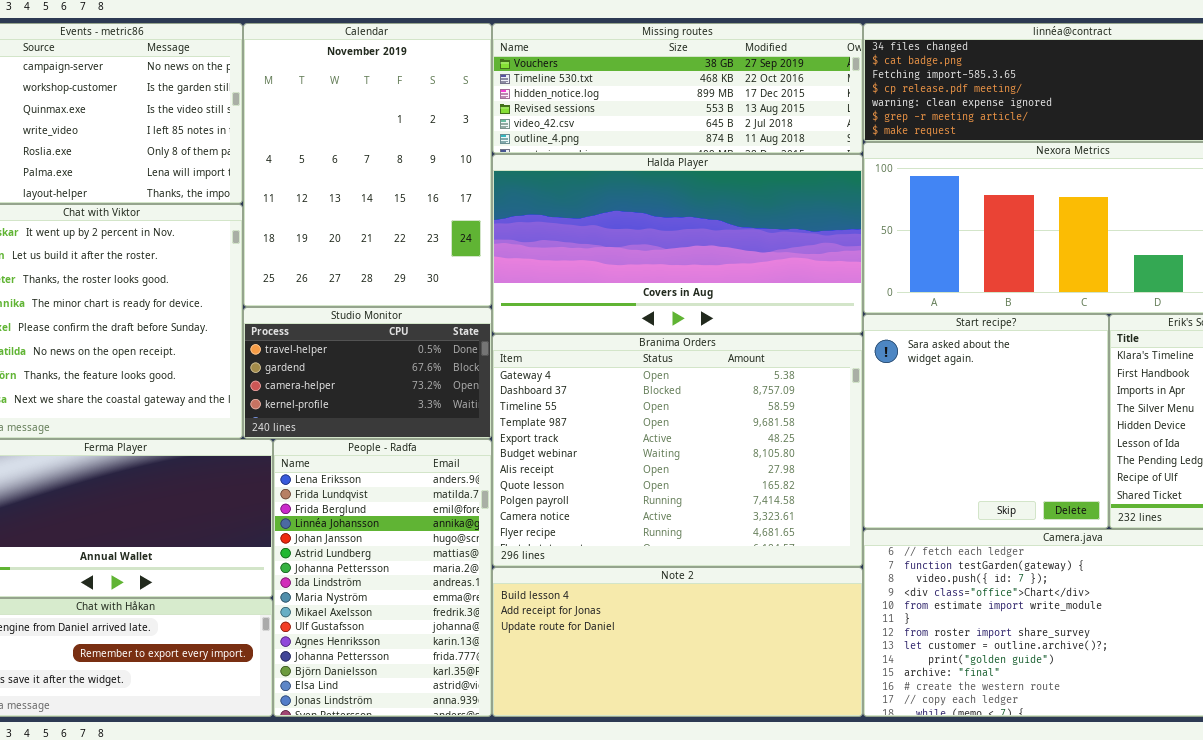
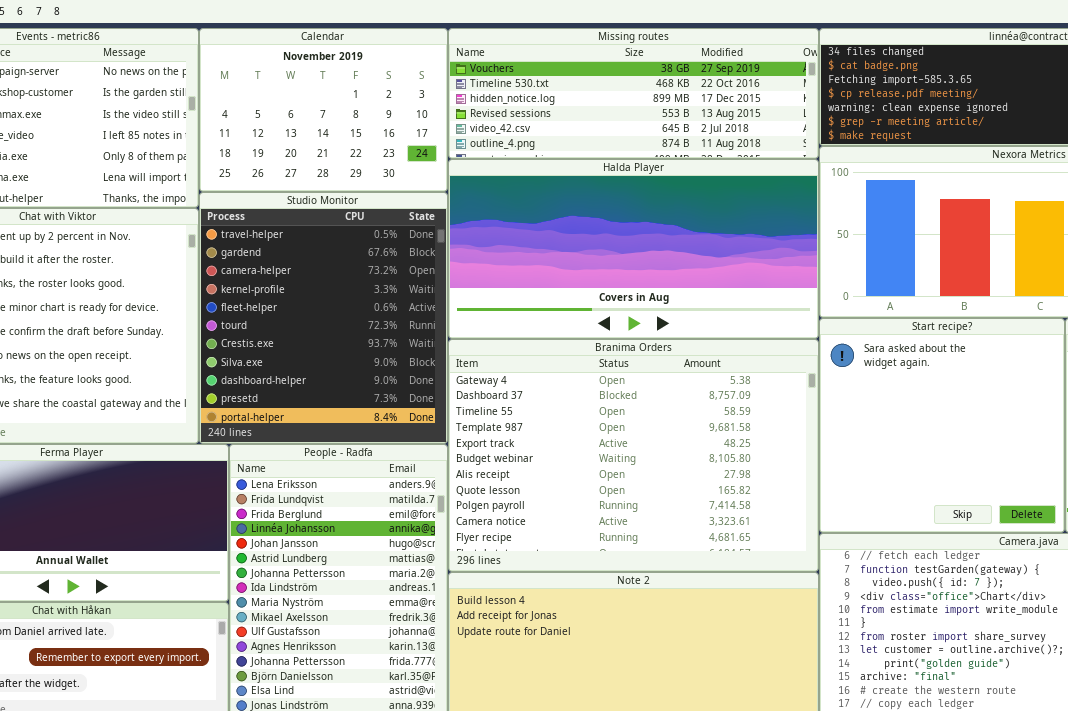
Calendar: [243,23,492,307] -> [199,28,448,192], resized
Studio Monitor: [243,307,492,439] -> [199,192,448,444], resized

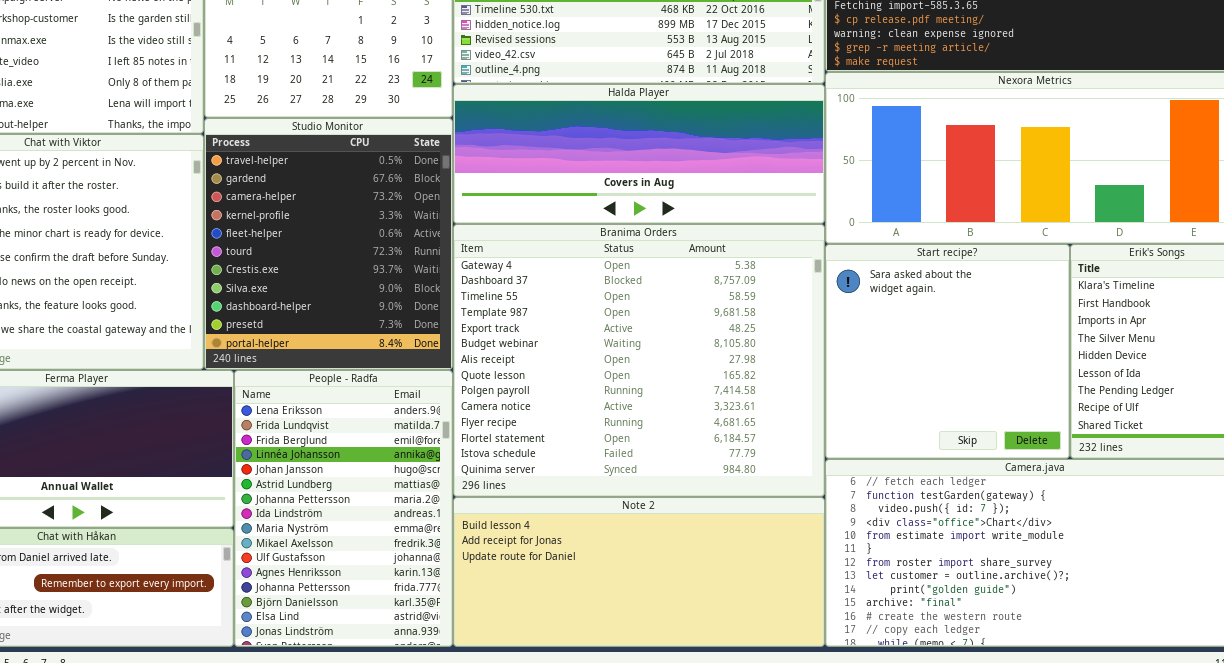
Halda Player: [448,159,819,339] -> [453,84,825,224], resized
Branima Orders: [448,339,819,572] -> [453,224,825,497], resized

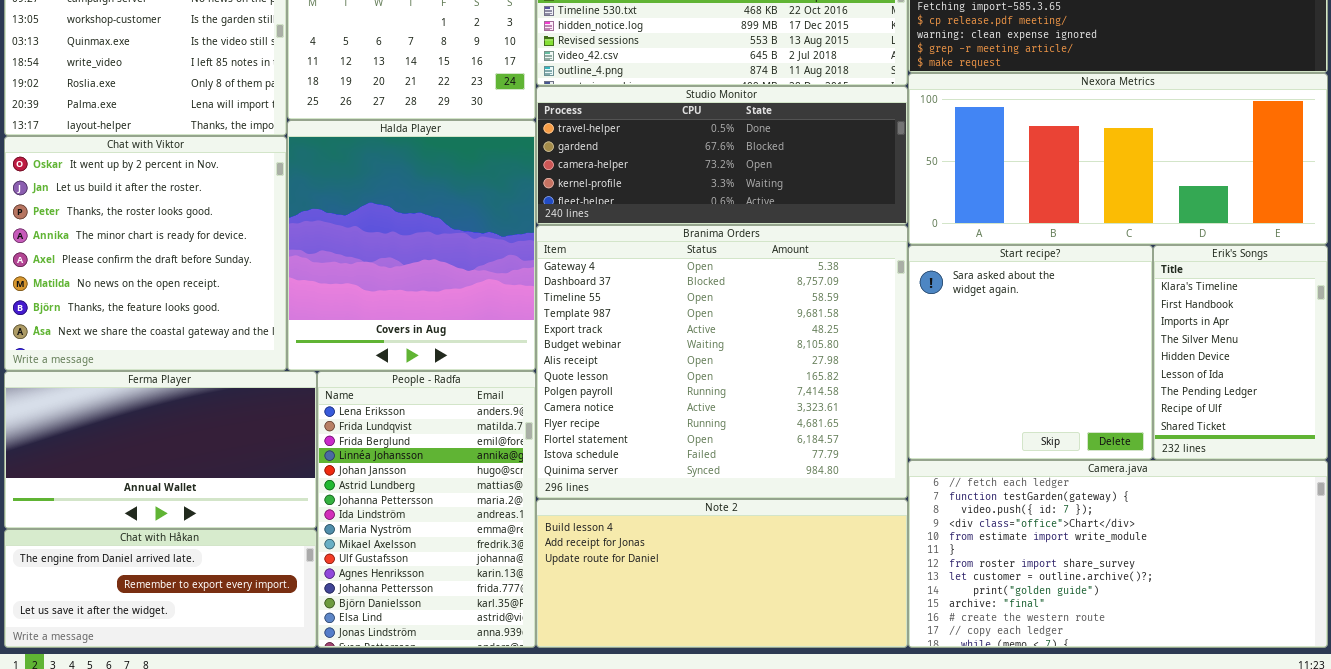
Halda Player: [453,84,825,224] -> [287,120,536,371], moved, resized
Studio Monitor: [204,118,453,370] -> [536,86,908,225], moved, resized

